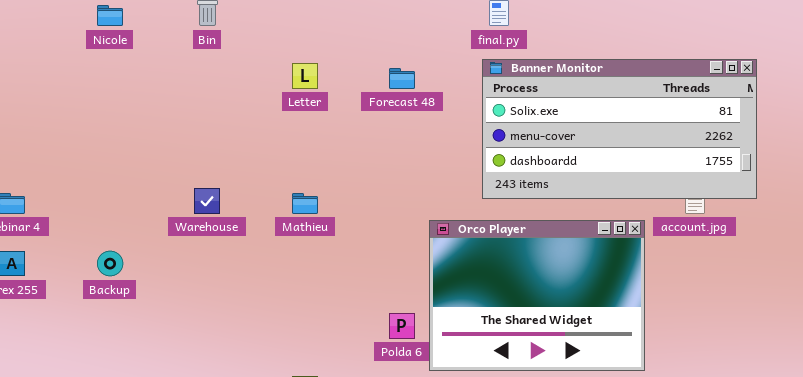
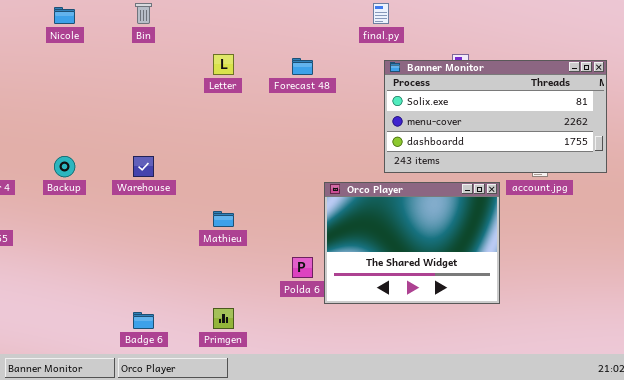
Banner Monitor: [482,59,757,199] -> [384,60,607,173], moved
Mathieu: [292,193,318,214] -> [213,211,234,227], moved
Backup: [97,251,123,276] -> [54,156,75,177], moved

